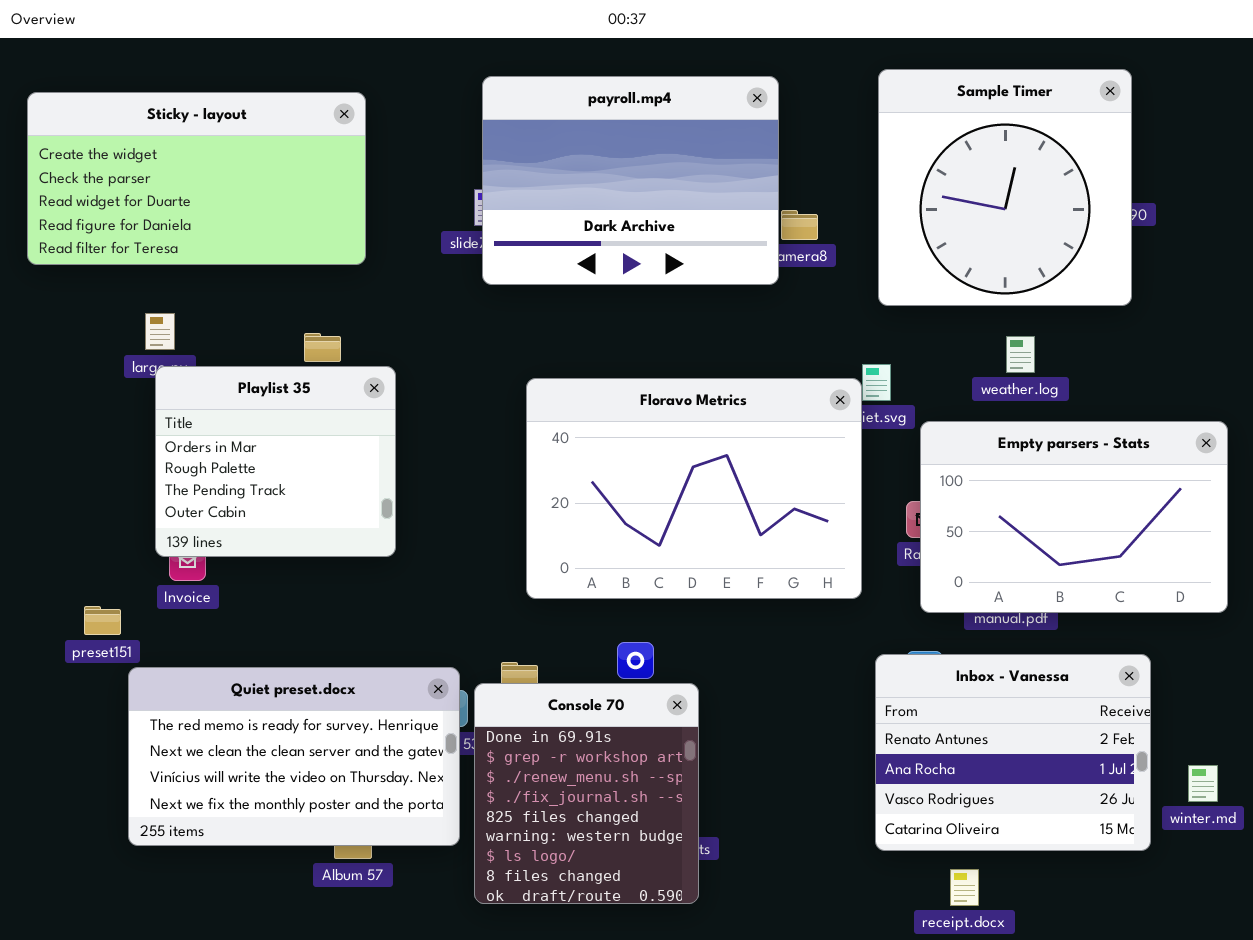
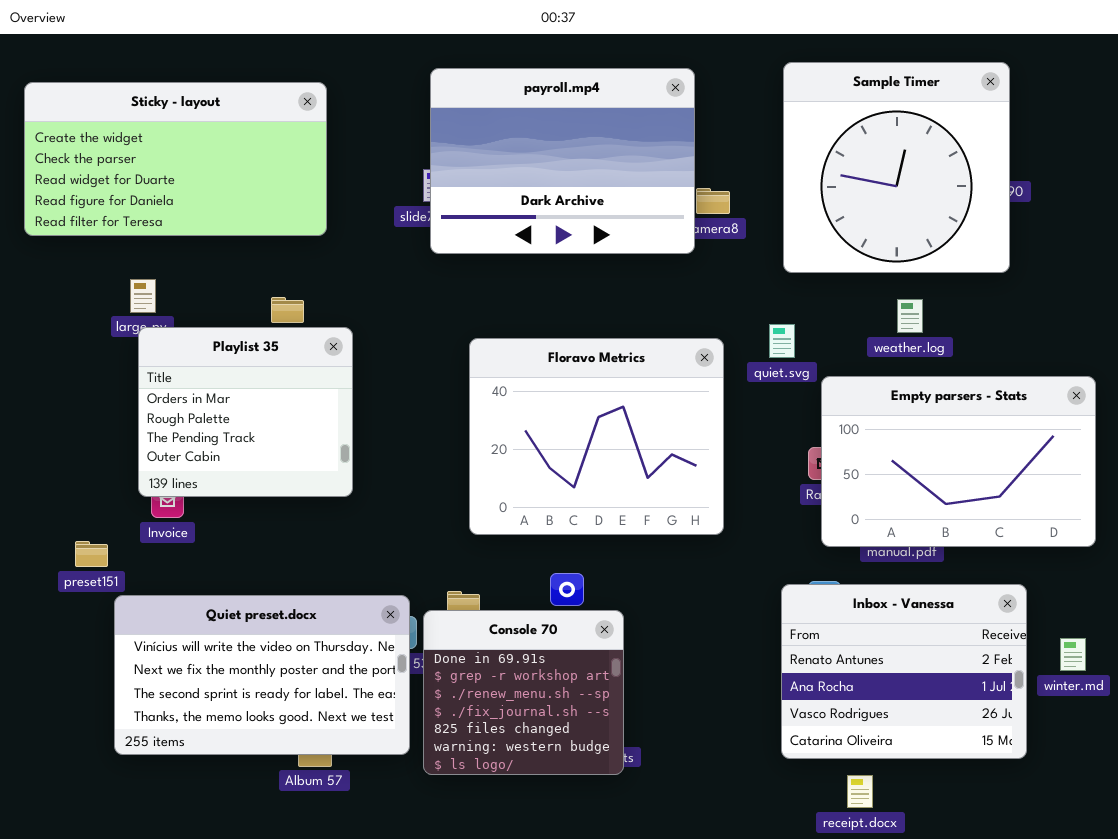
Floravo Metrics: [526,378,862,599] -> [469,338,724,535], resized
Quiet preset.docx: [128,667,460,846] -> [114,595,410,755], scrolled down 2 rows
Console 70: [474,683,699,904] -> [423,610,624,775], resized
winter.md: [1188,765,1218,802] -> [1060,638,1086,671], moved

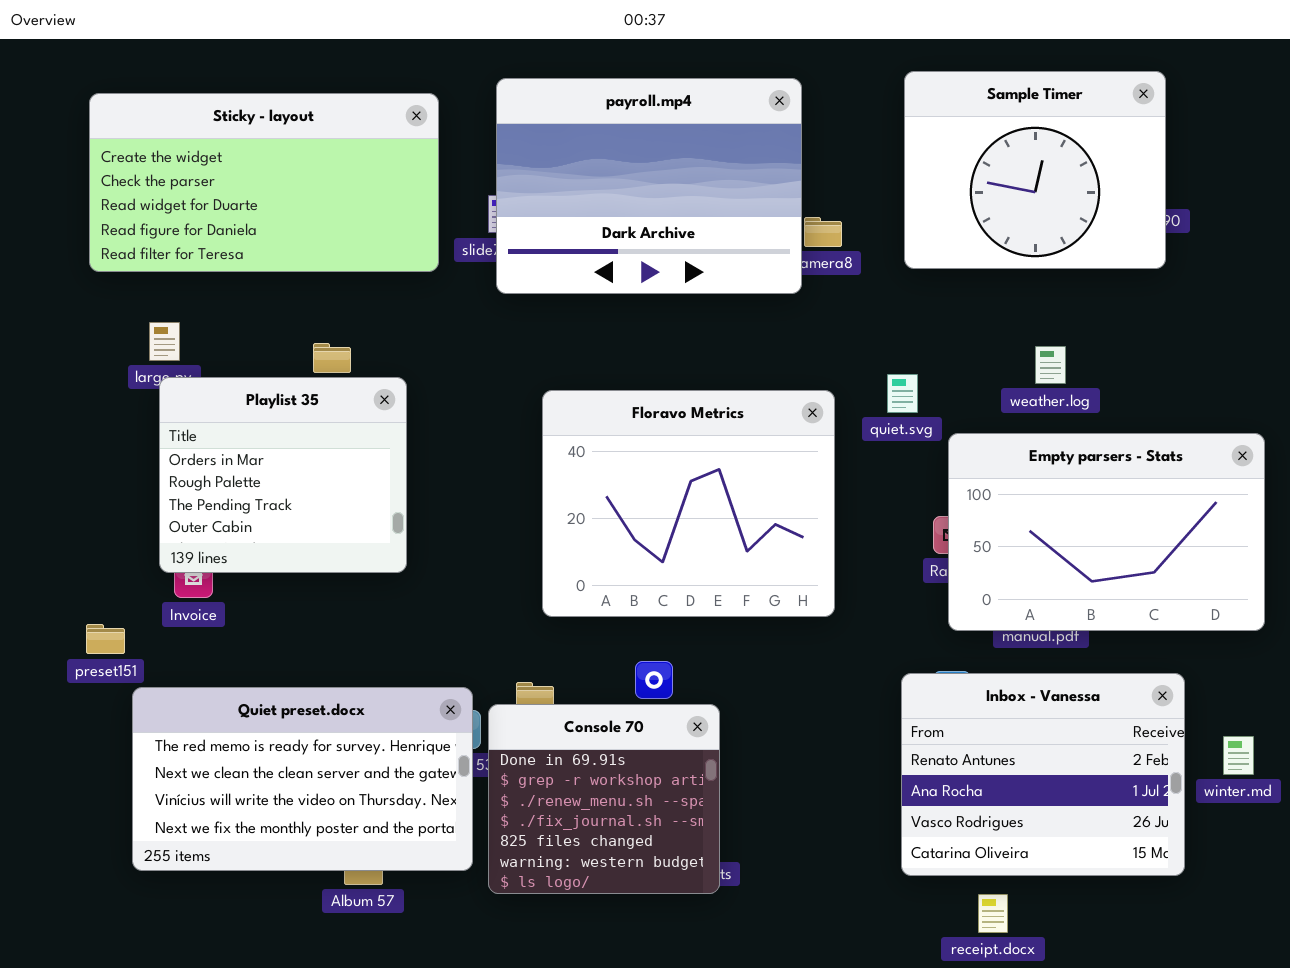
Sample Timer: [783,62,1010,273] -> [904,71,1166,269], resized
Sticky - layout: [24,82,327,236] -> [89,93,439,272], moved
Quiet preset.docx: [114,595,410,755] -> [132,687,473,871], scrolled up 2 rows

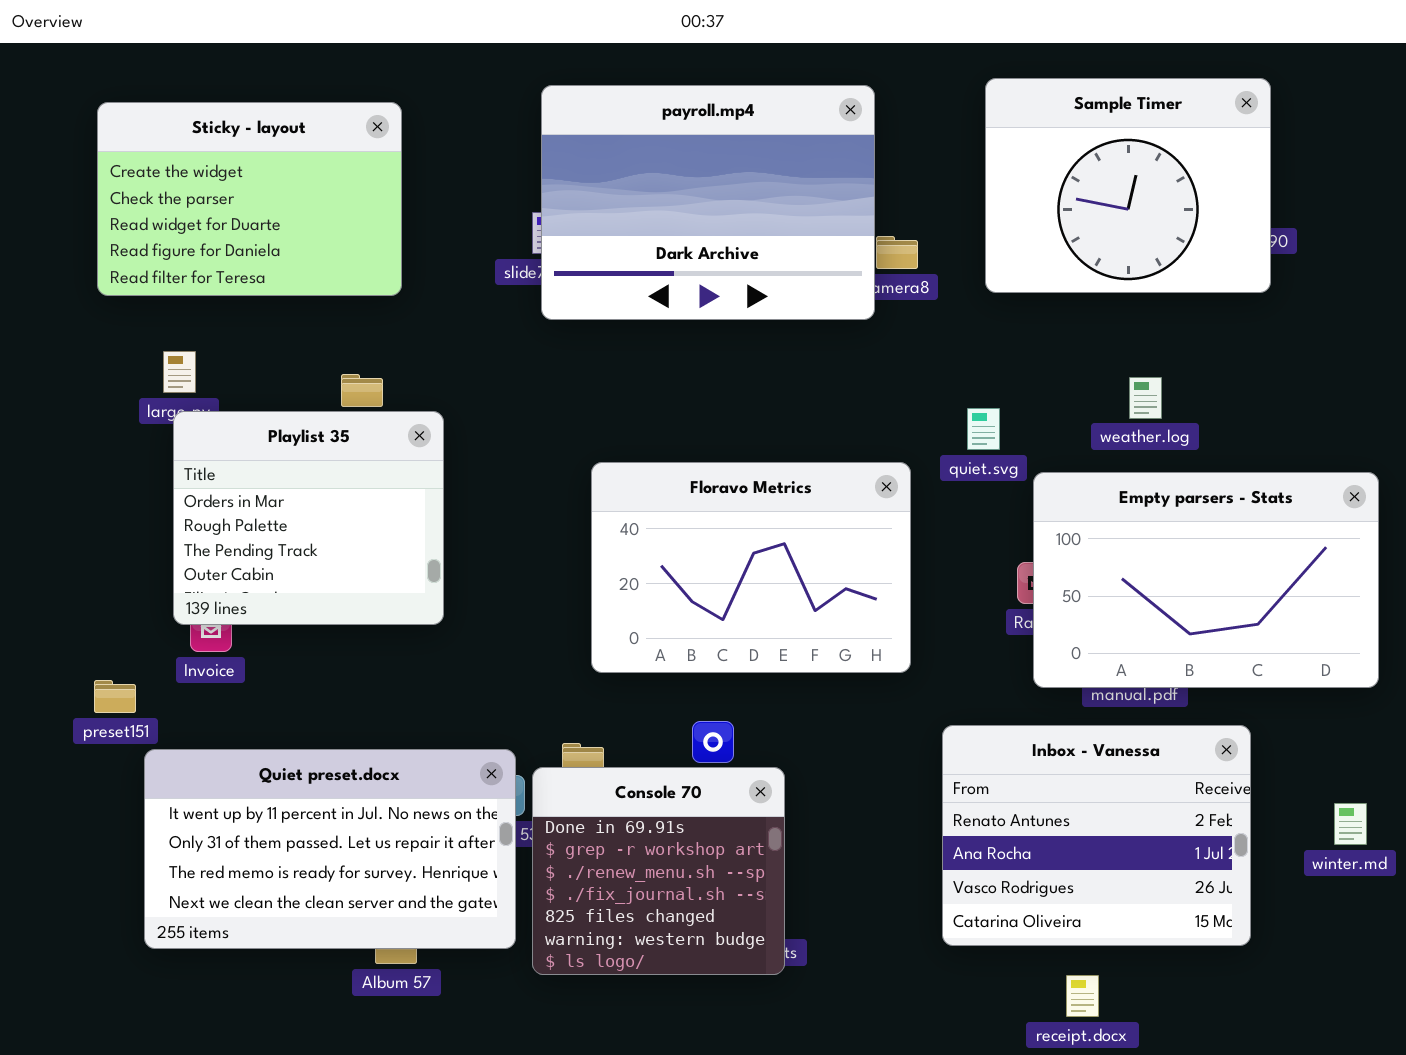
Sticky - layout: [89,93,439,272] -> [97,102,402,296], resized
Floravo Metrics: [542,390,835,617] -> [591,462,911,673], resized
Inbox - Vanessa: [901,673,1185,876] -> [942,725,1251,946], moved
Quiet preset.docx: [132,687,473,871] -> [144,749,516,949], scrolled up 2 rows

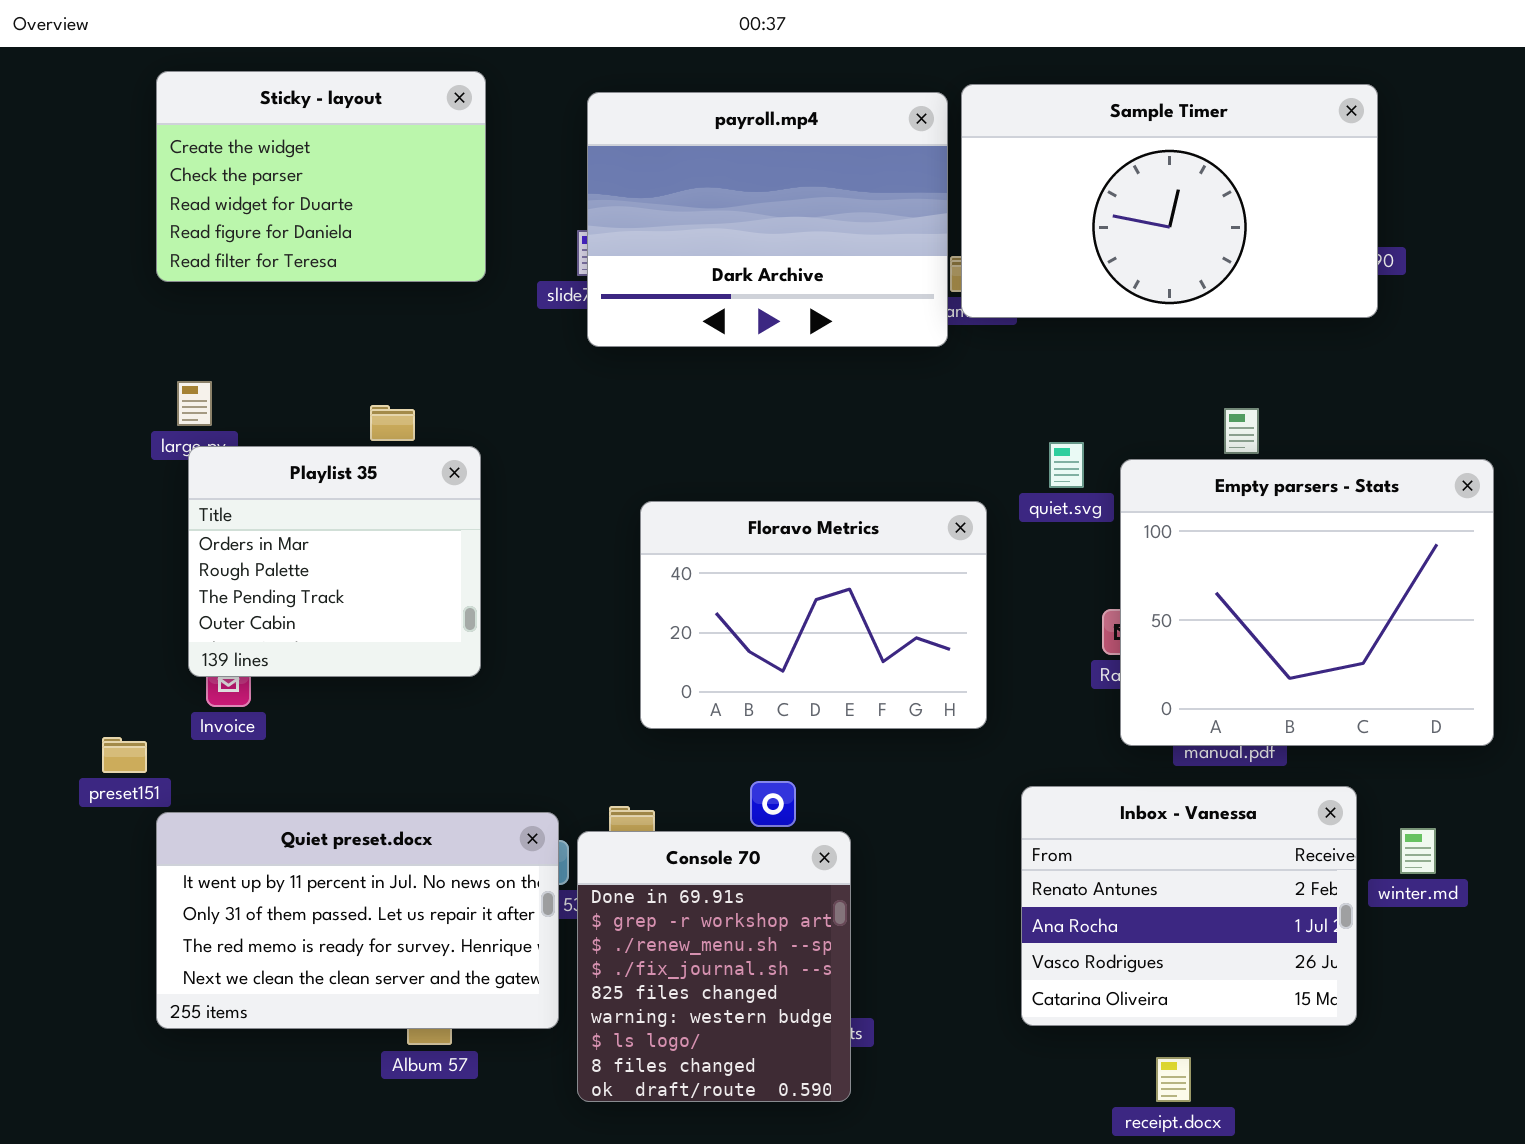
Sample Timer: [985,78,1271,293] -> [961,84,1378,318], resized
Sticky - layout: [97,102,402,296] -> [156,71,486,282], moved
Empty parsers - Stats: [1033,472,1379,688] -> [1120,459,1494,746], resized
Console 70: [532,767,785,975] -> [577,831,851,1102], resized
winter.md: [1334,803,1367,845] -> [1400,828,1436,874], moved

